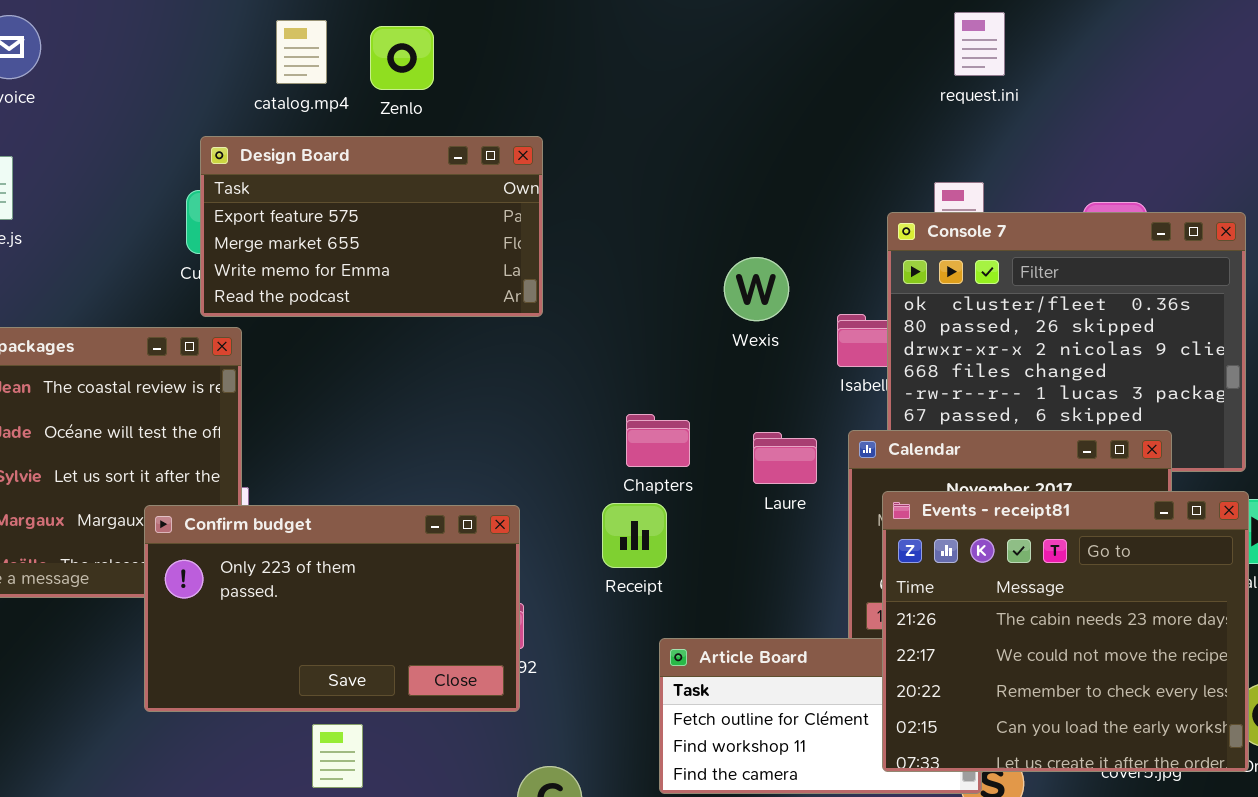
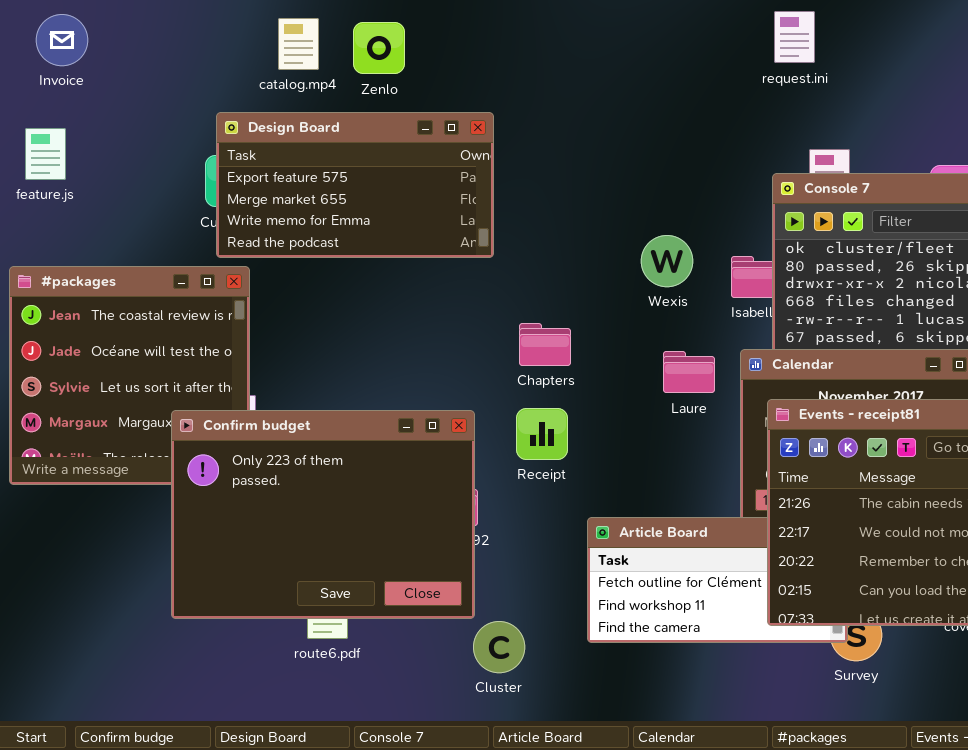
request.ini: [954,12,1005,76] -> [774,11,815,63], moved
Wexis: [724,257,789,321] -> [641,235,693,287], moved
Chapters: [626,414,690,467] -> [519,323,571,366], moved
Receipt: [602,503,667,568] -> [516,408,568,460], moved
Confirm budget: [144,505,520,712] -> [171,410,475,619], resized

